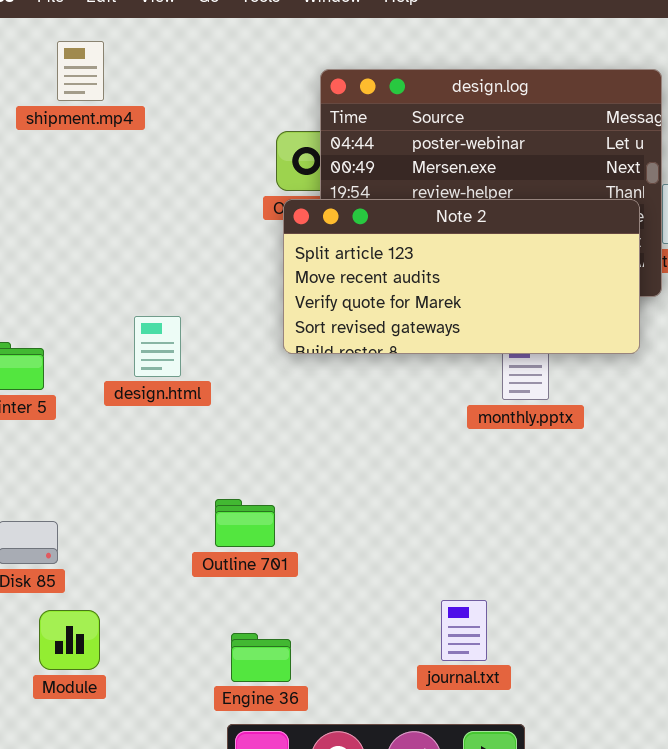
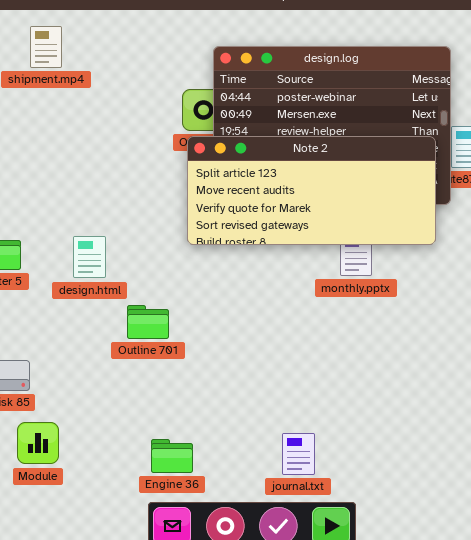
design.html: [134,316,181,377] -> [73,236,106,278], moved
Outline 701: [215,499,275,547] -> [127,305,169,339], moved
journal.txt: [441,600,487,661] -> [282,433,315,475], moved

